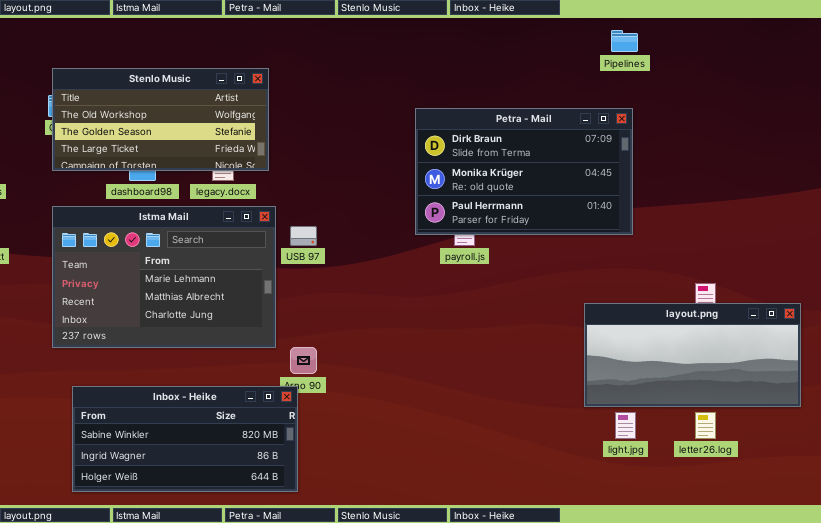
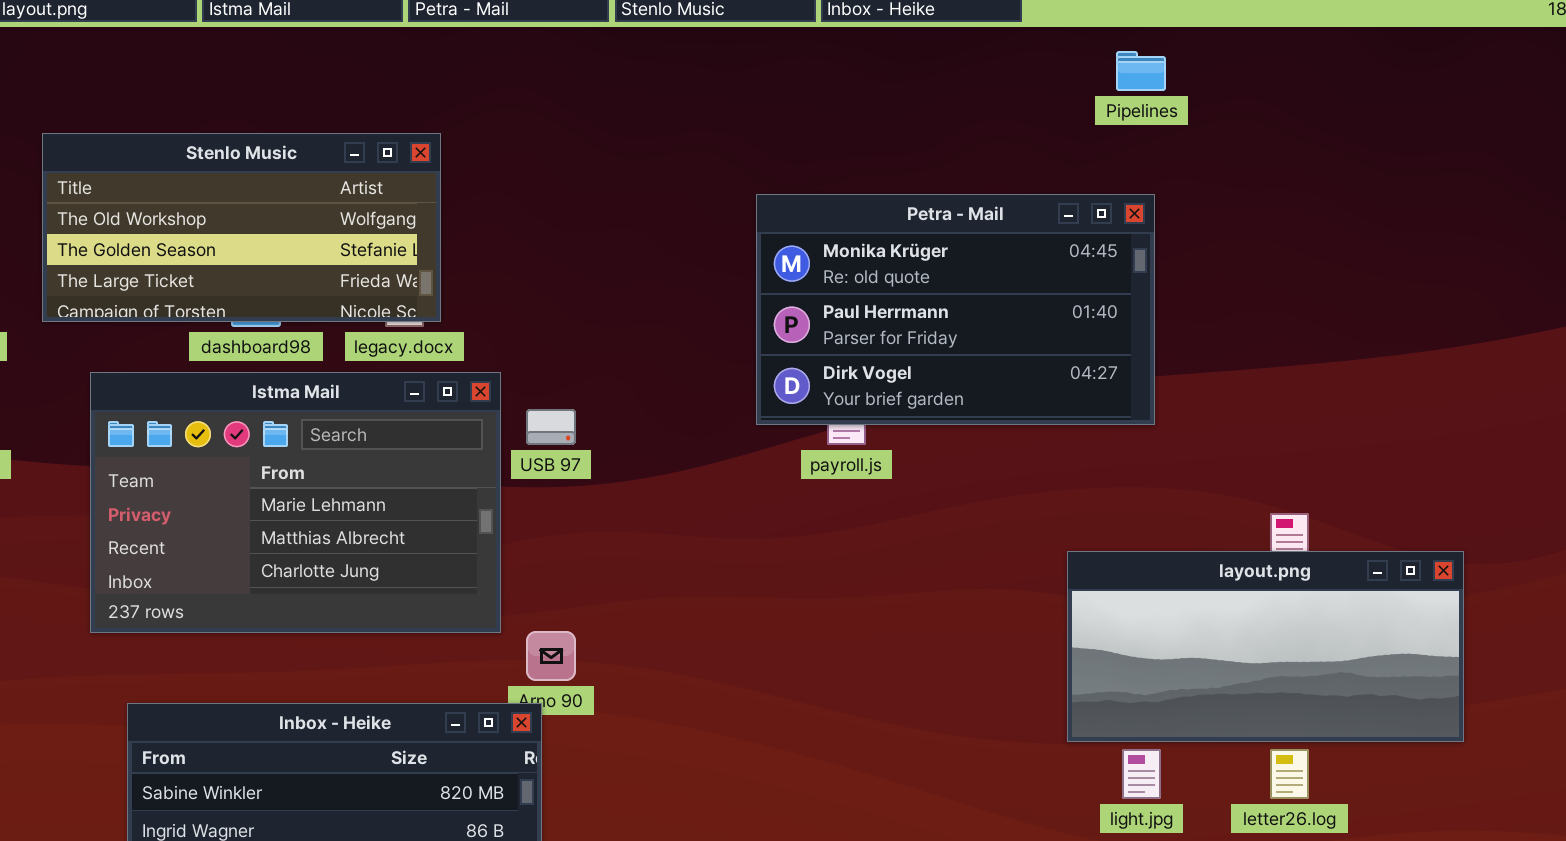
Stenlo Music: [52,68,269,171] -> [42,133,441,322], moved
Petra - Mail: [415,108,633,235] -> [756,194,1155,425], scrolled down 1 row

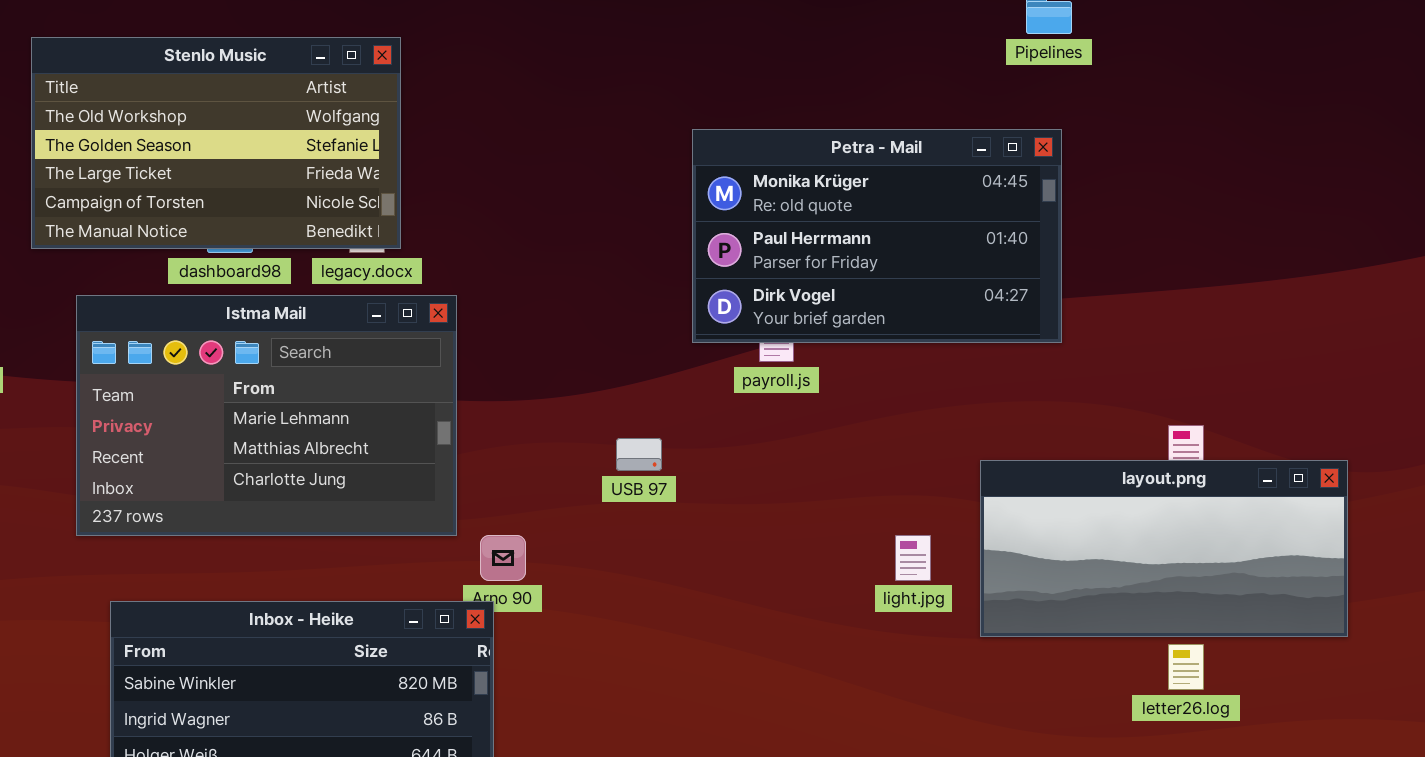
Stenlo Music: [42,133,441,322] -> [31,37,401,249], resized
USB 97: [526,409,576,445] -> [616,438,662,471], moved
light.jpg: [1122,749,1161,799] -> [895,535,931,581], moved

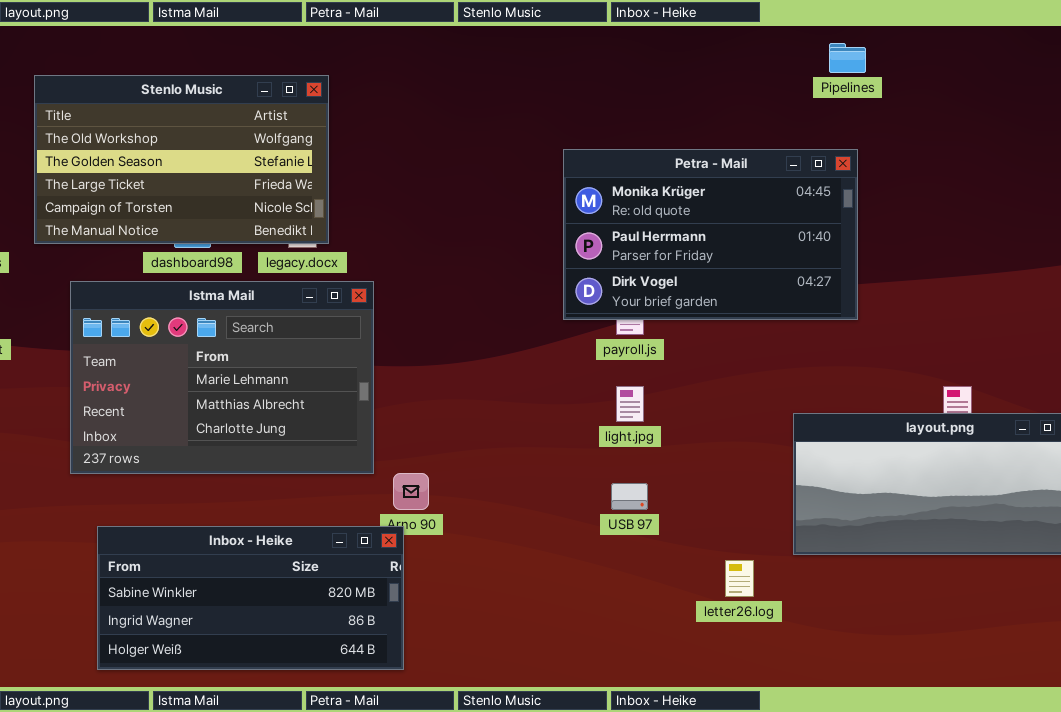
USB 97: [616,438,662,471] -> [611,483,648,510], moved
light.jpg: [895,535,931,581] -> [616,386,644,422], moved
letter26.log: [1168,644,1204,690] -> [725,560,754,597], moved

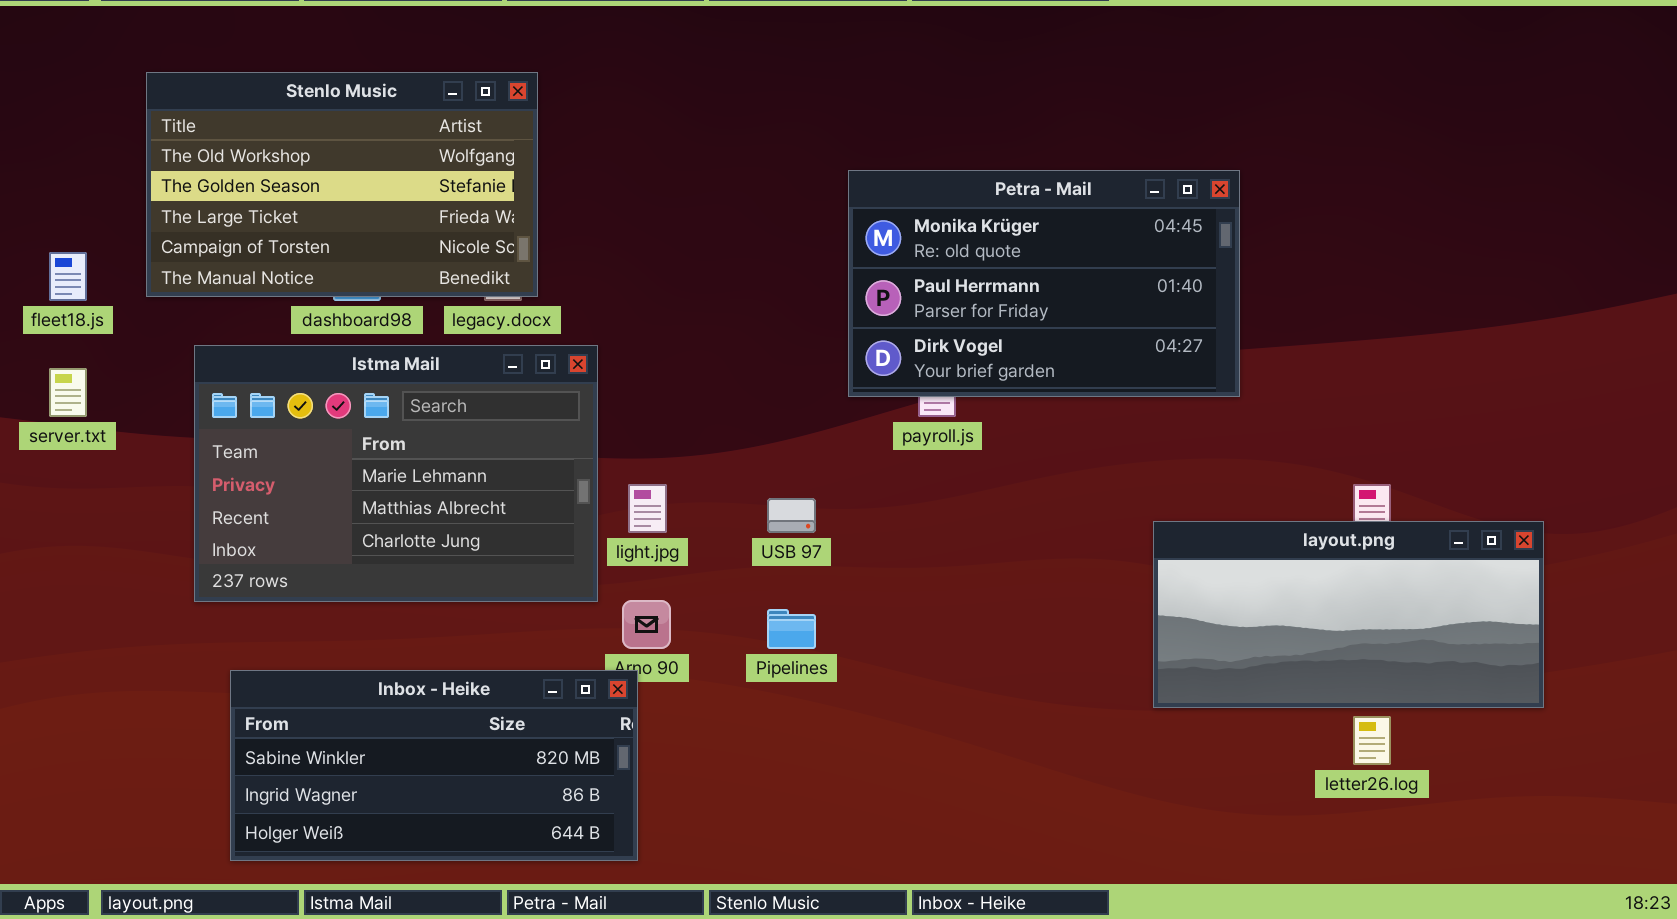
Pipelines: [829,43,866,73] -> [767,609,816,649], moved
light.jpg: [616,386,644,422] -> [628,484,667,533], moved
USB 97: [611,483,648,510] -> [767,498,816,533], moved
letter26.log: [725,560,754,597] -> [1353,716,1391,765], moved

